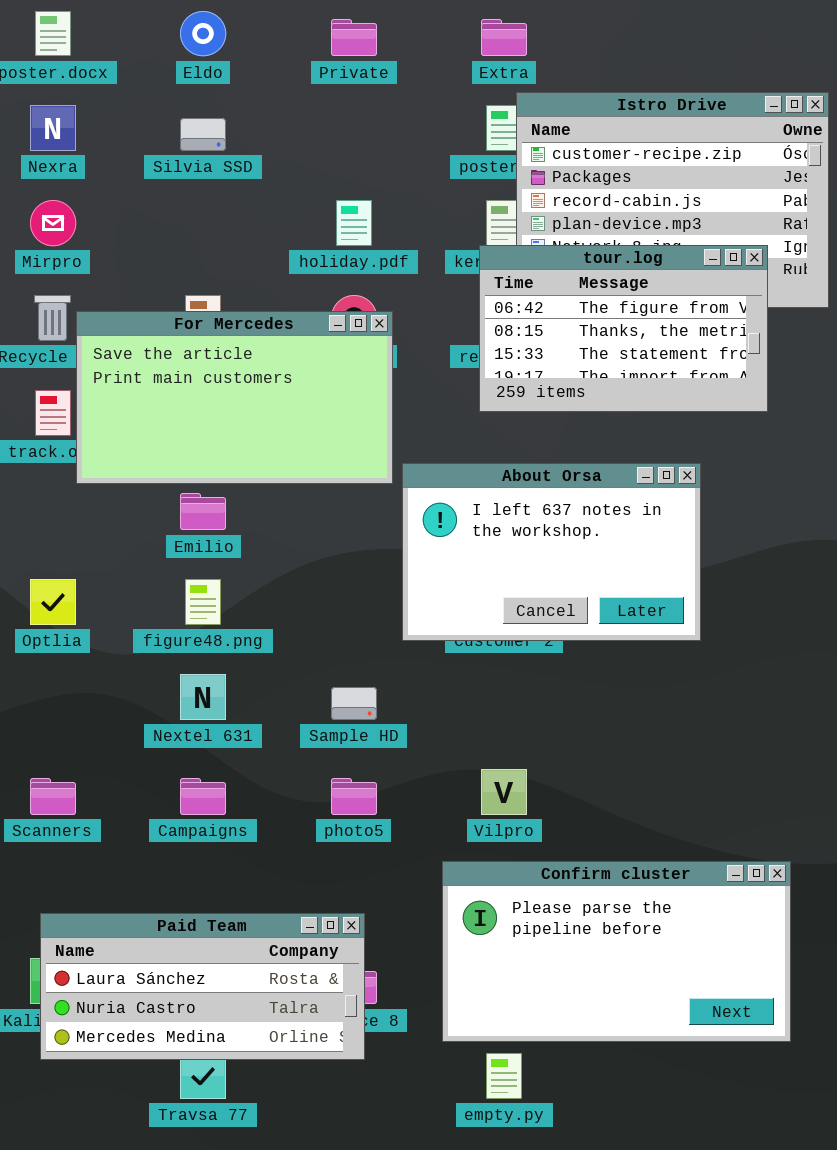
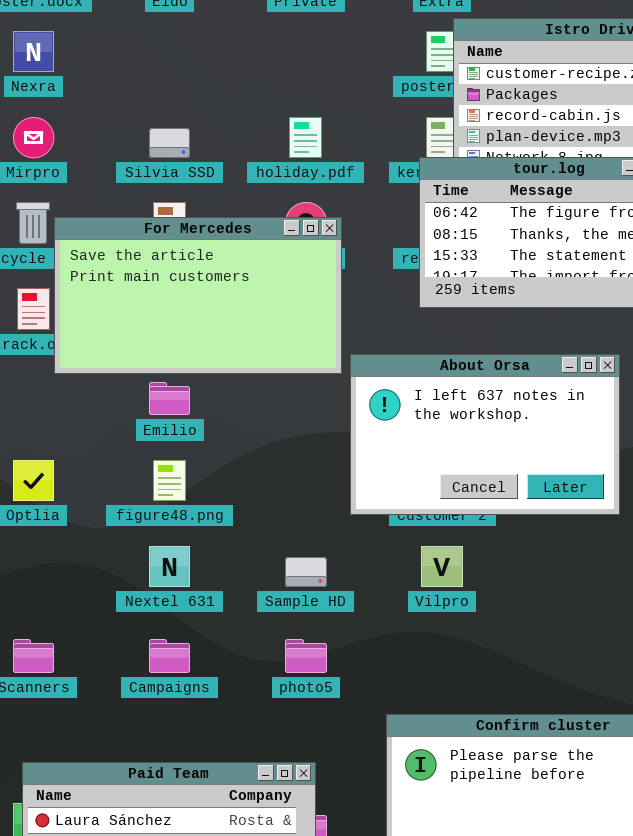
Silvia SSD: [180,118,226,151] -> [149,128,190,158], moved
Vilpro: [481,769,527,815] -> [421,546,463,587], moved

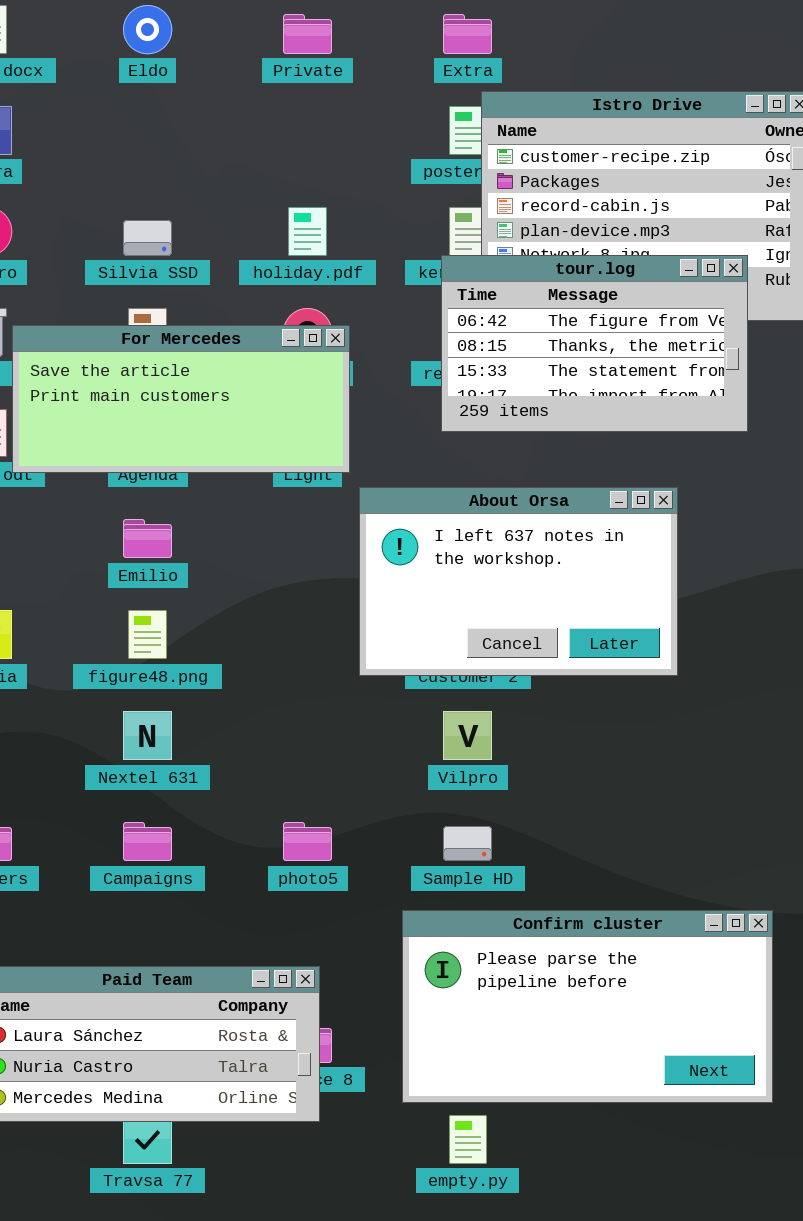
For Mercedes: [54,217,342,374] -> [12,325,350,473], resized
Sample HD: [285,557,327,587] -> [443,826,492,861], moved

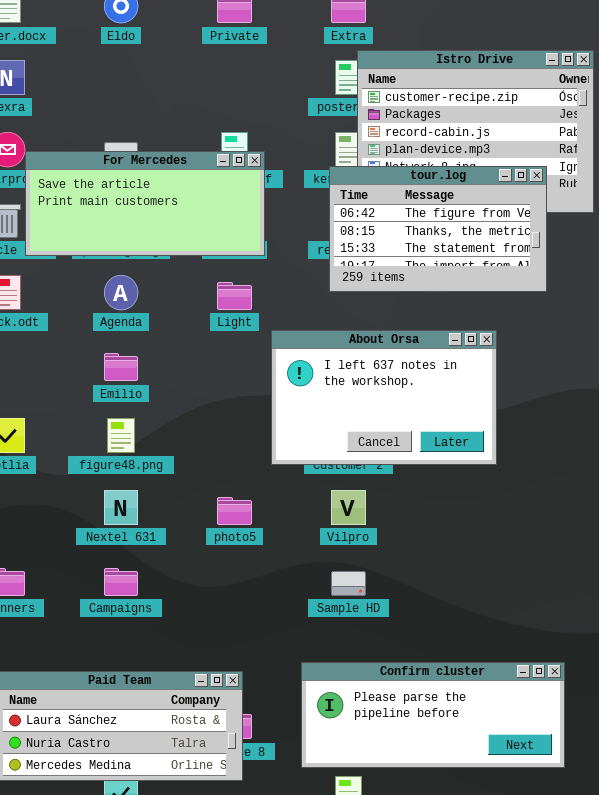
For Mercedes: [12,325,350,473] -> [25,151,265,256], moved
photo5: [283,822,332,861] -> [217,497,252,525], moved
Confirm cluster: [402,910,773,1103] -> [301,662,565,768], resized

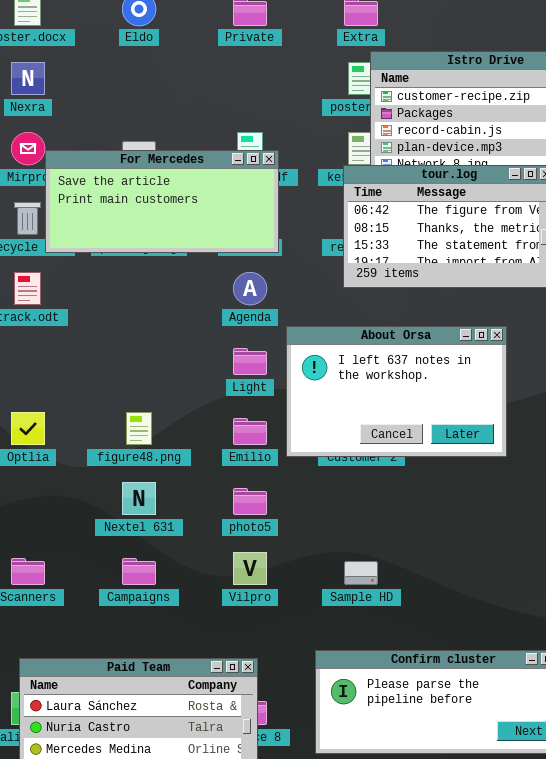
Agenda: [104,275,138,310] -> [233,272,267,305], moved
Light: [217,282,252,310] -> [233,348,267,375], moved
Emilio: [104,353,138,381] -> [233,418,267,445], moved
Vilpro: [331,490,366,525] -> [233,552,267,585], moved

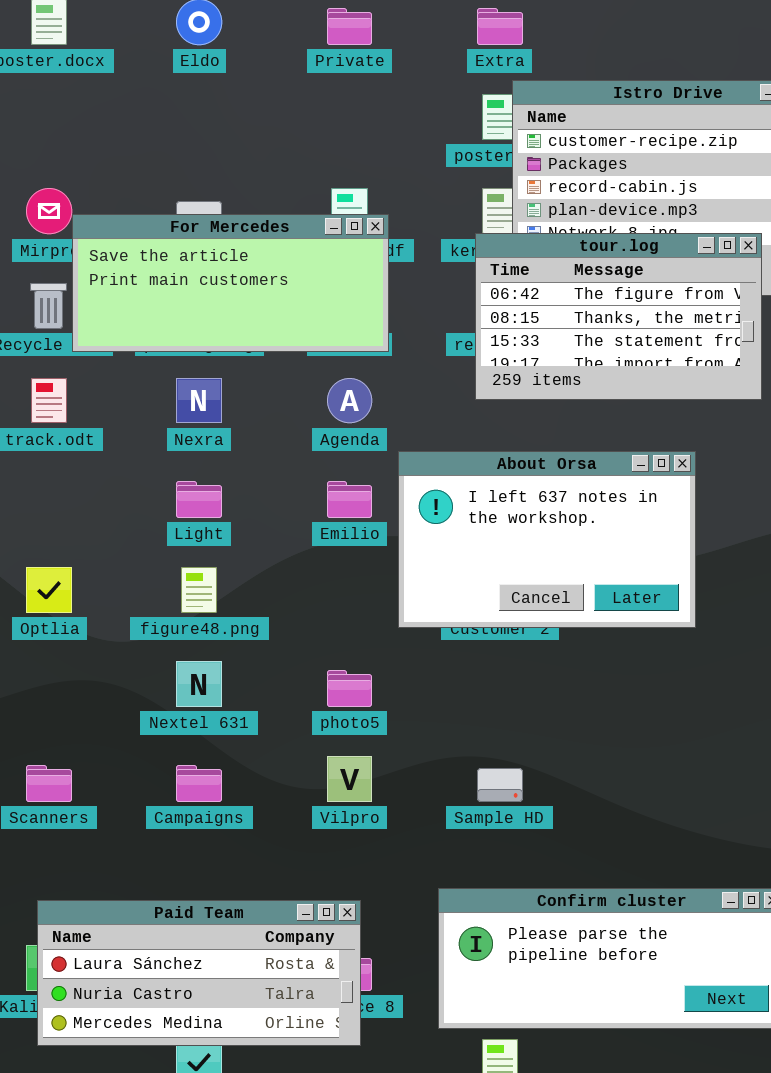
Nexra: [11,62,45,95] -> [176,378,222,423], moved
Light: [233,348,267,375] -> [176,481,222,518], moved
Emilio: [233,418,267,445] -> [327,481,372,518], moved

